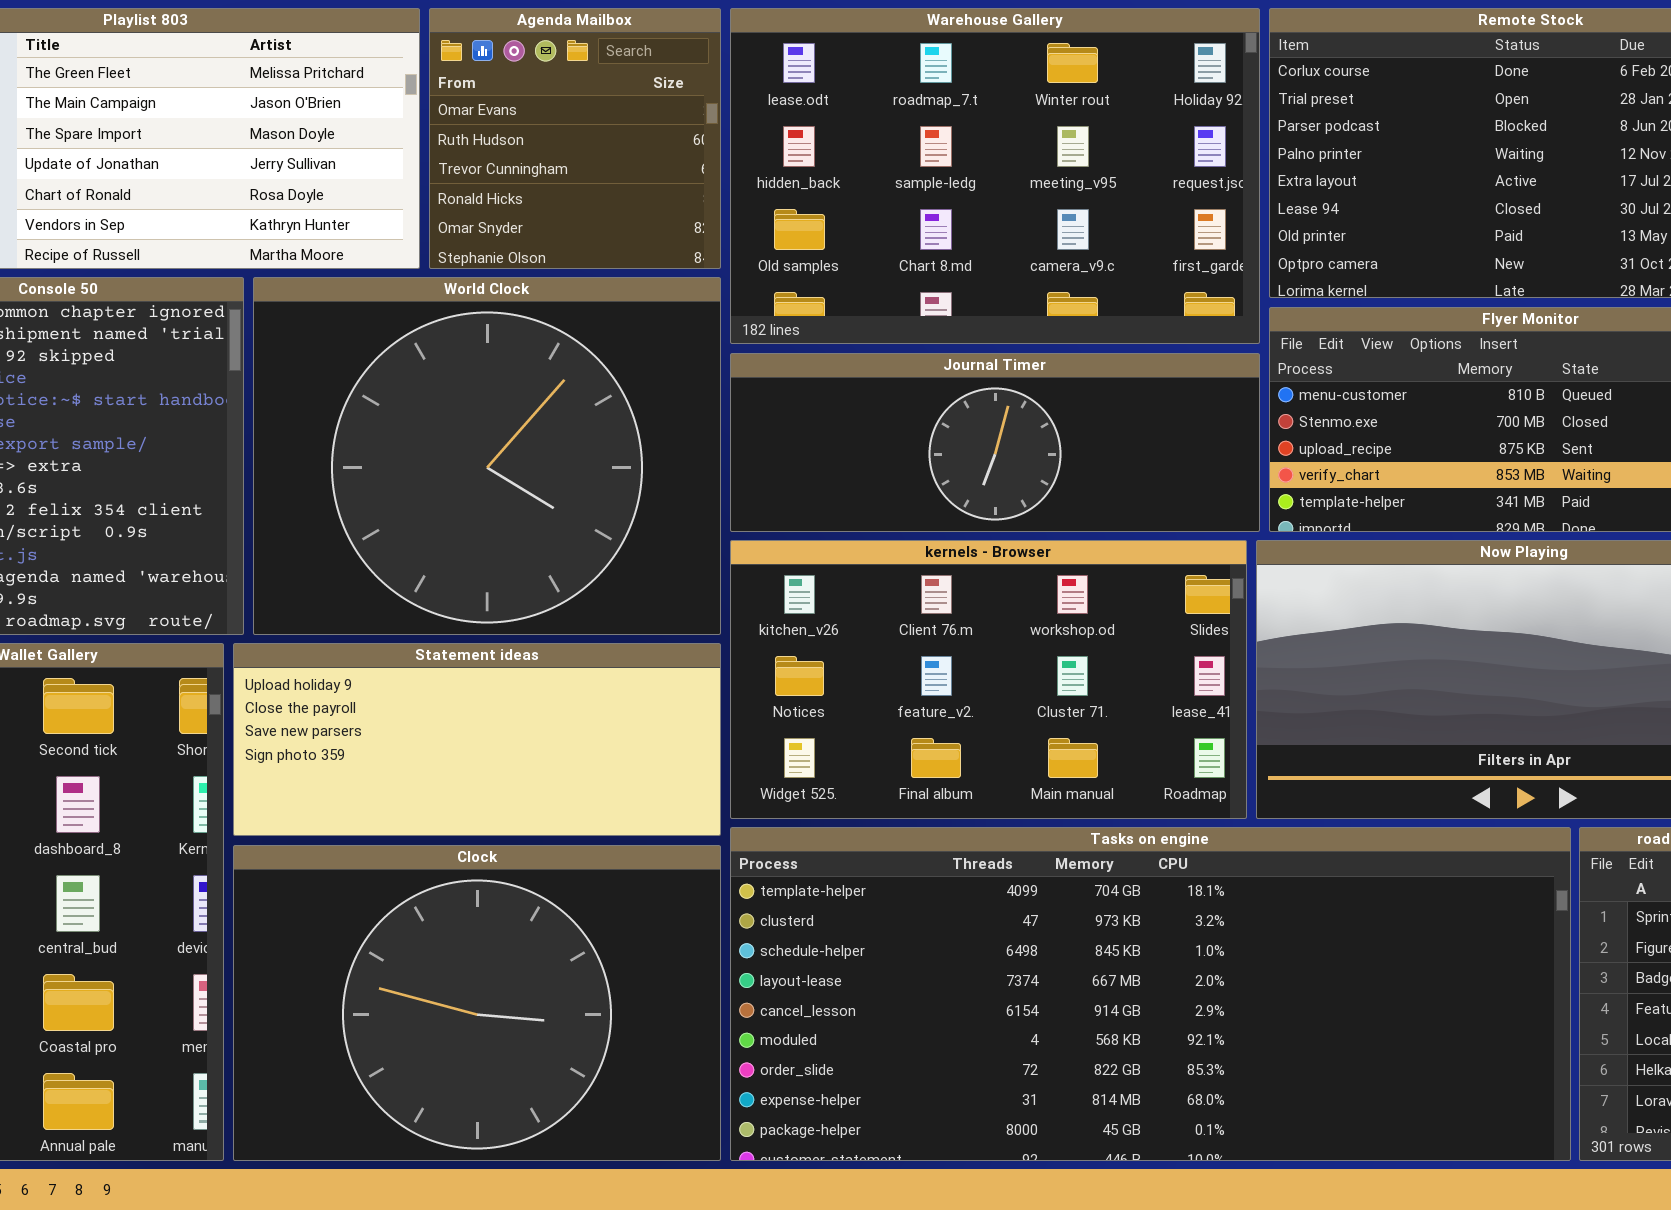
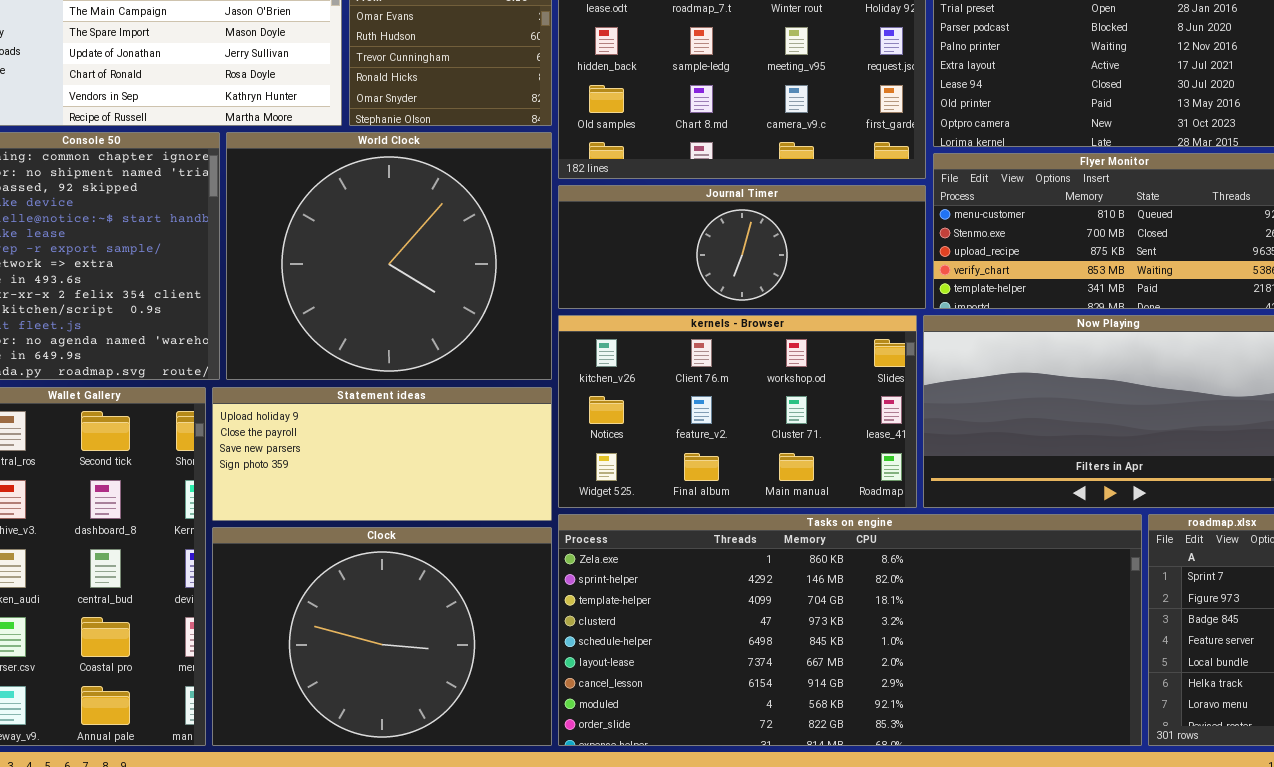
Tasks on engine: [730,827,1571,1161] -> [558,514,1142,746], scrolled up 2 rows

